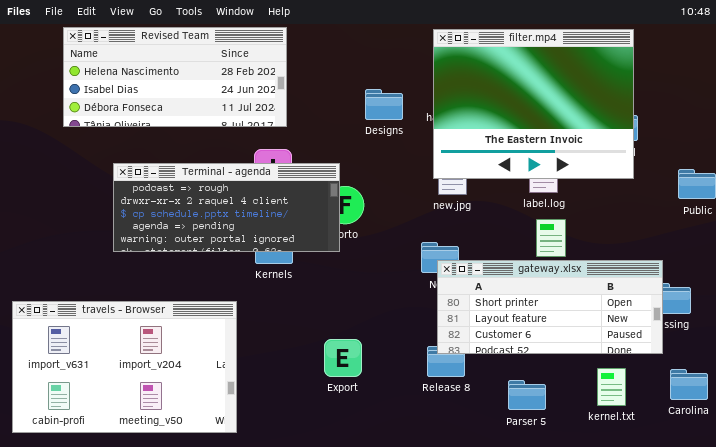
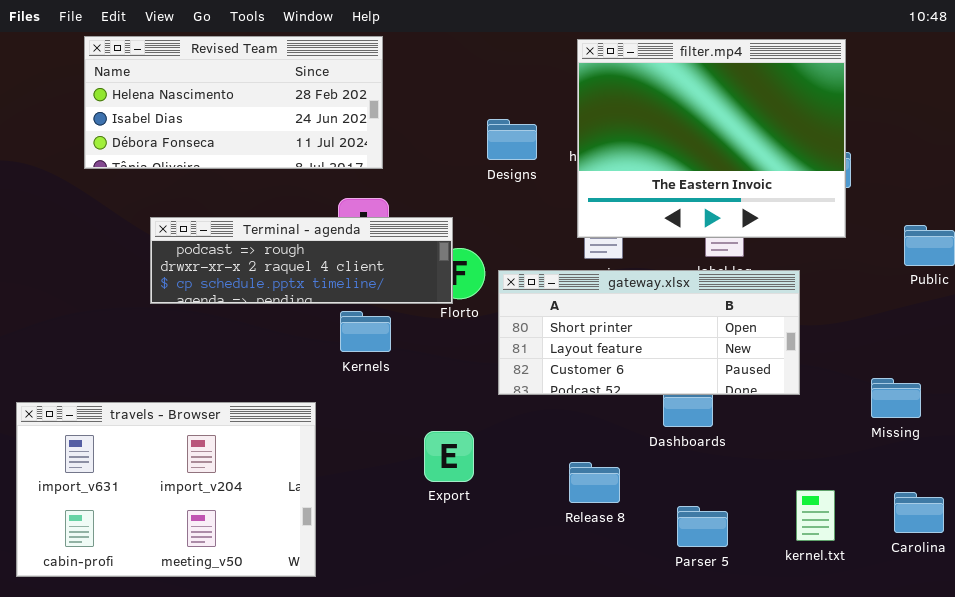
Terminal - agenda: [113,163,340,252] -> [150,217,453,304], resized
gateway.xlsx: [437,260,663,354] -> [498,270,800,395], moved
Export: [324,339,362,377] -> [424,431,474,482], moved

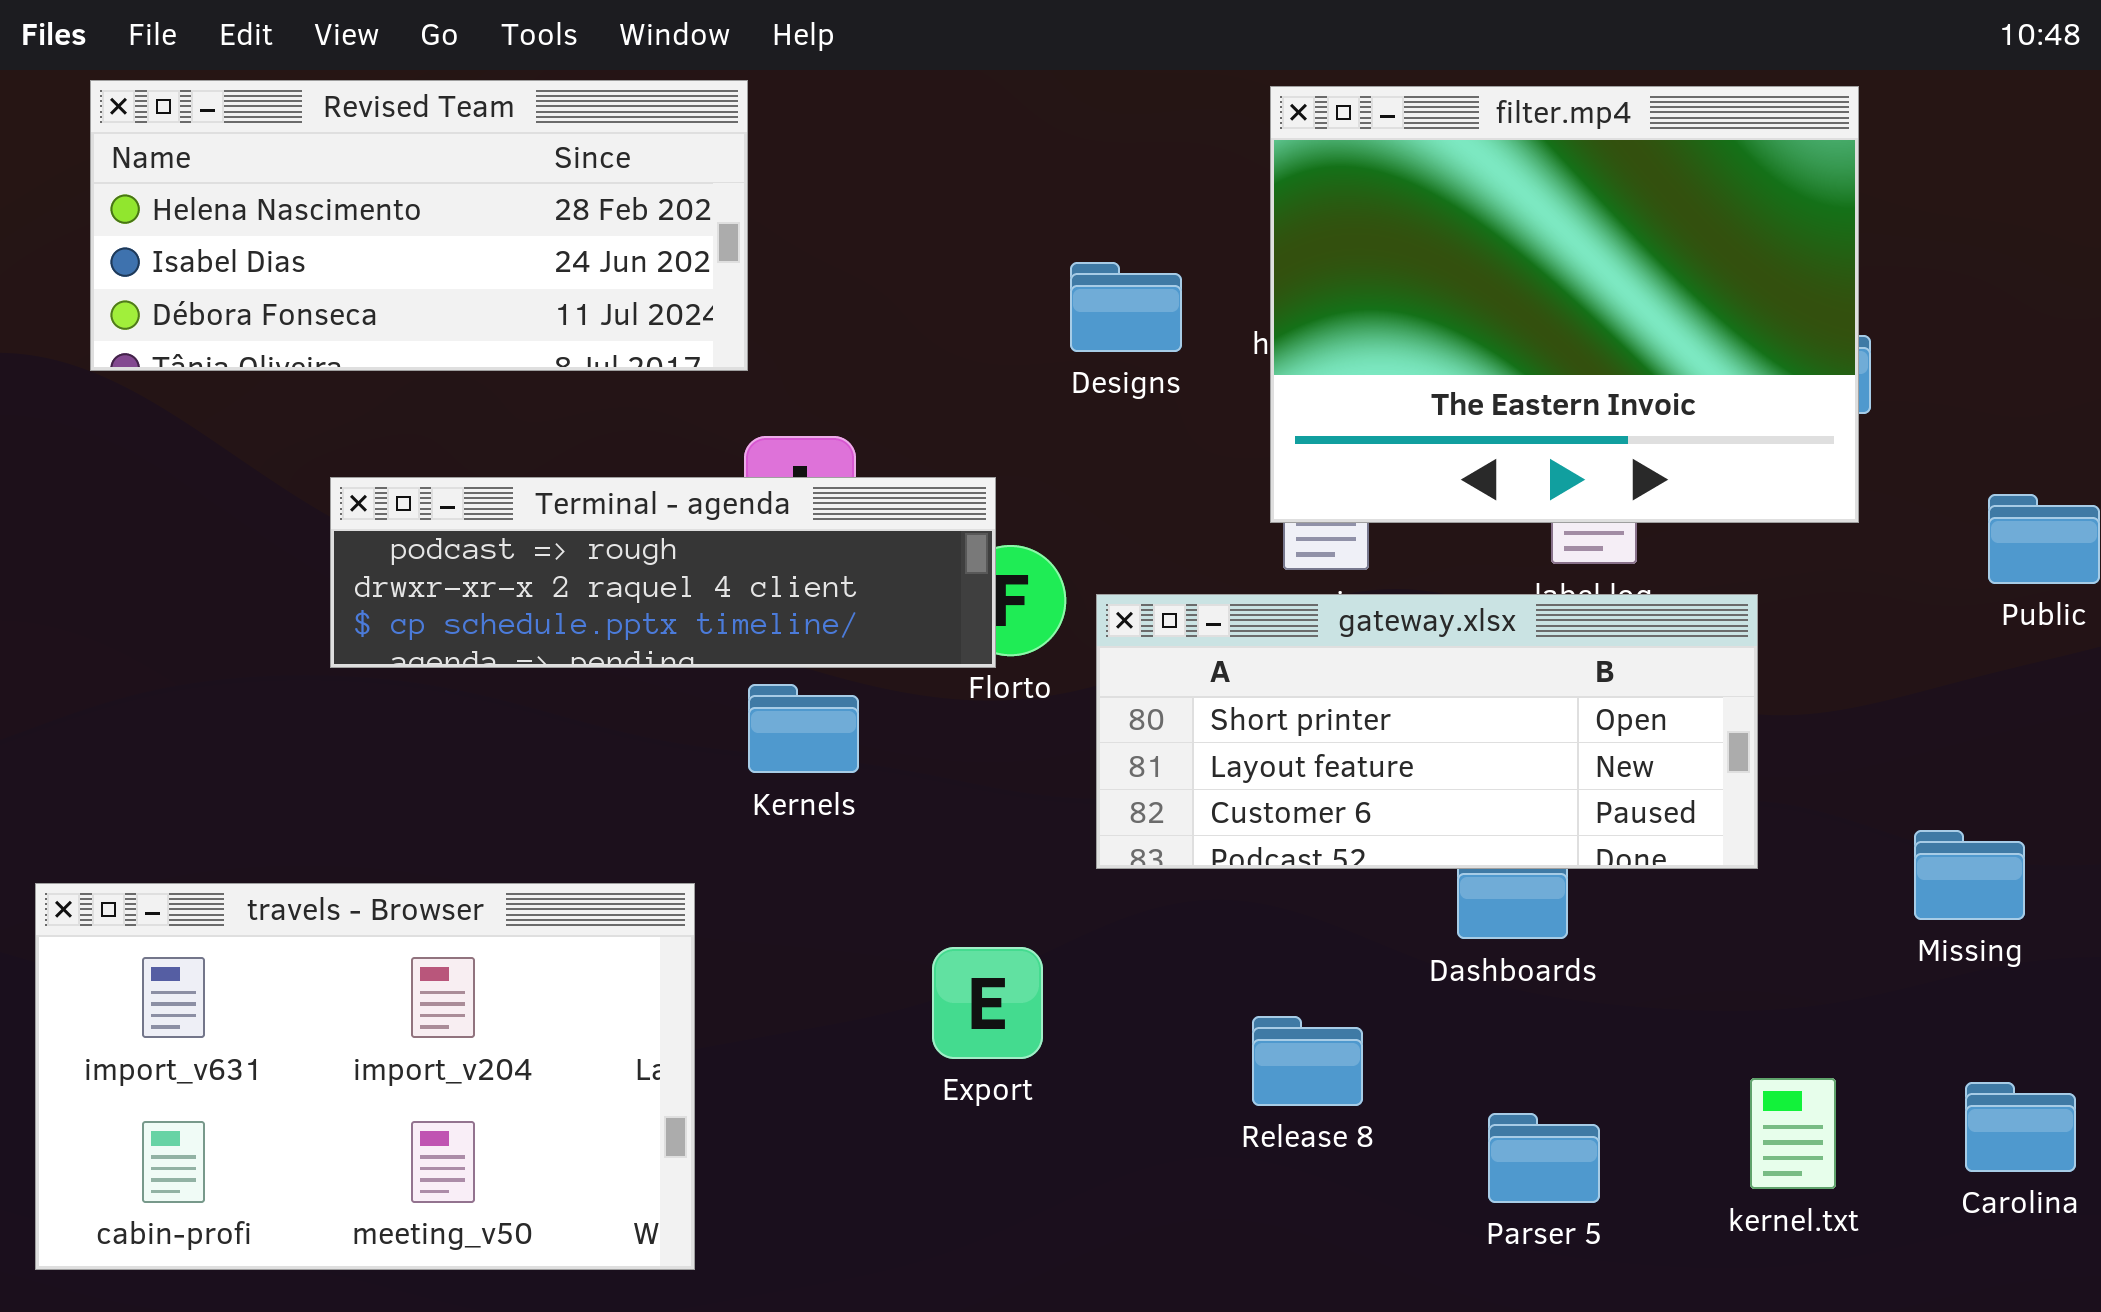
Revised Team: [84,36,383,169] -> [90,80,748,371], moved

